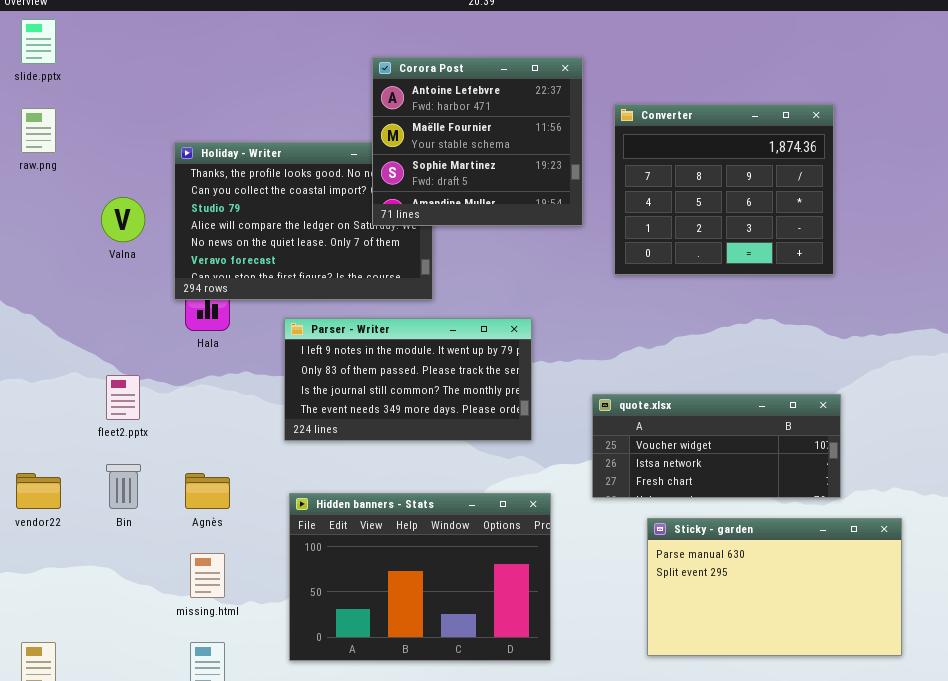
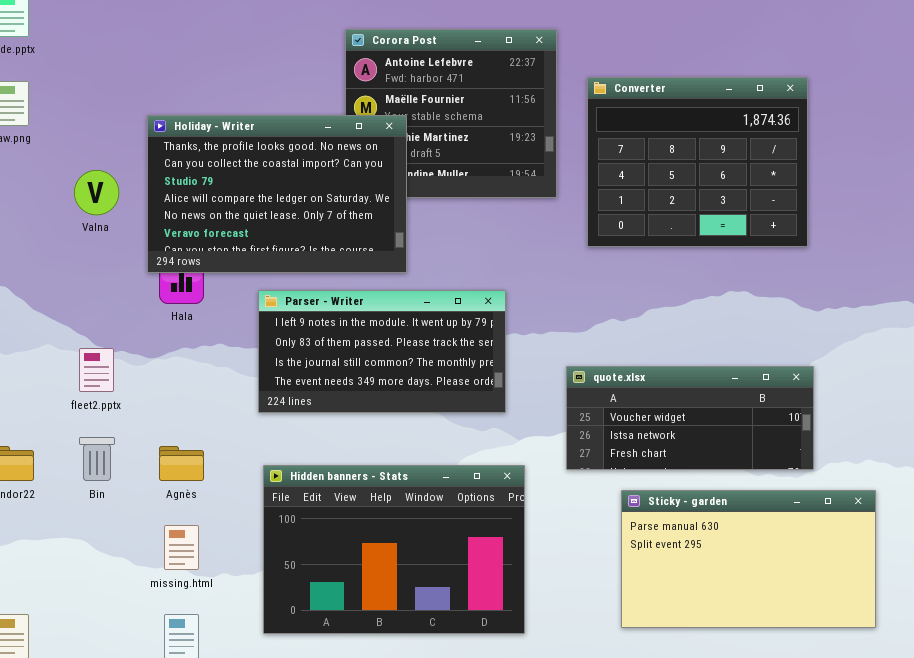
Holiday - Writer: [174,142,433,300] -> [147,115,407,273], raised

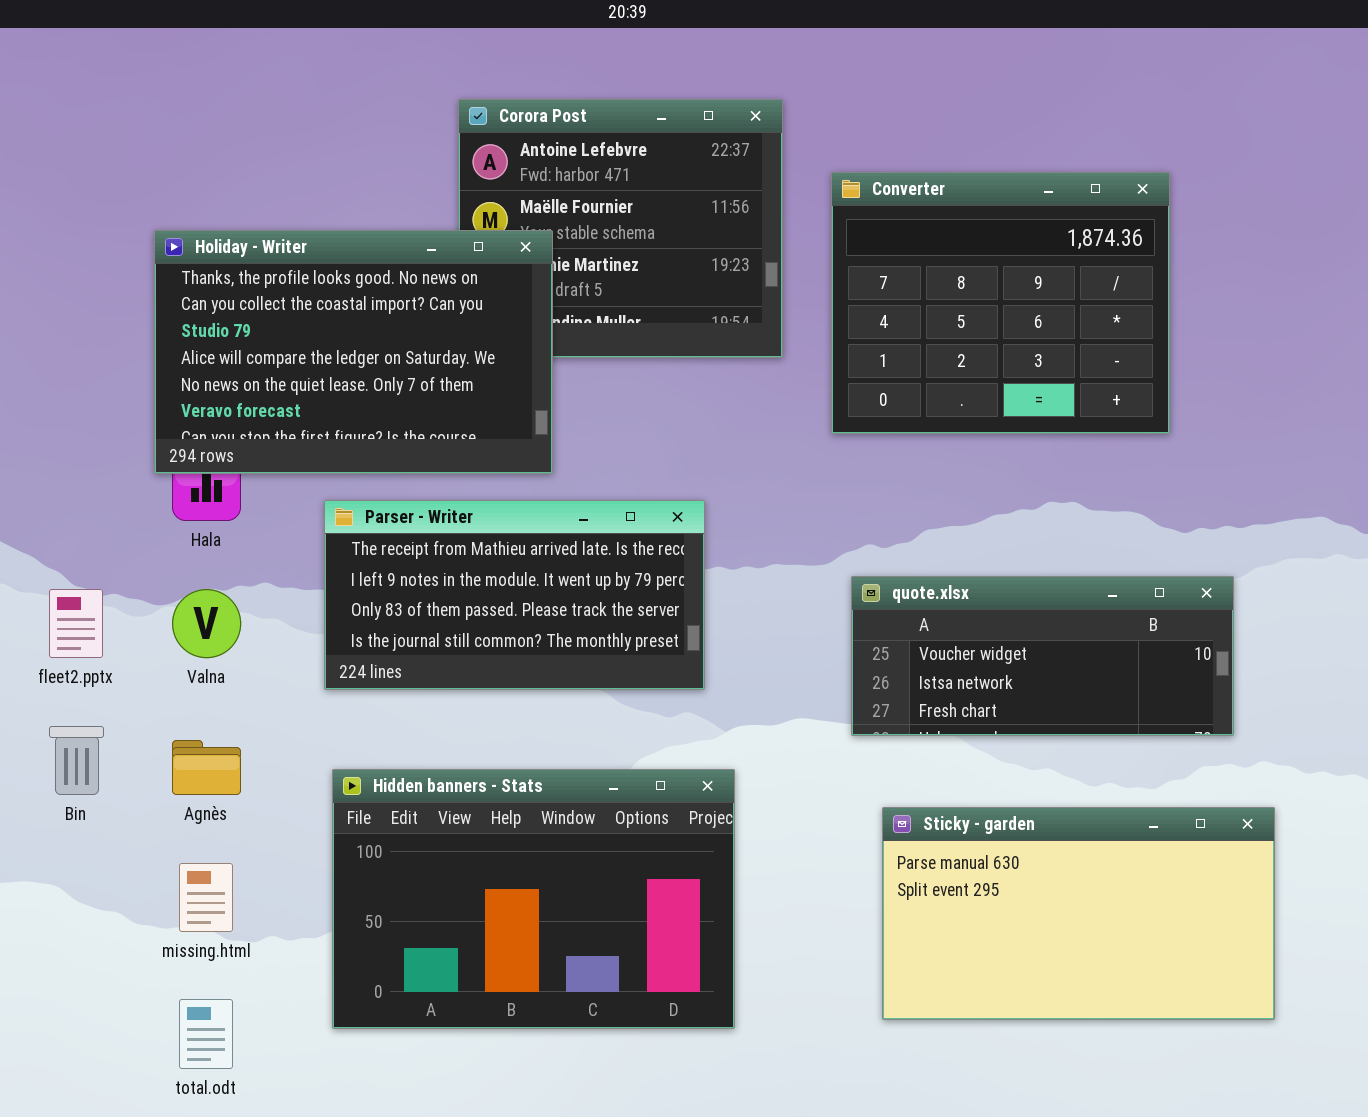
Valna: [74,170,119,215] -> [172,589,241,658], moved
Parser - Writer: [258,290,506,413] -> [324,500,705,690], scrolled up 1 row
quote.xlsx: [566,366,814,470] -> [851,576,1234,736], moved

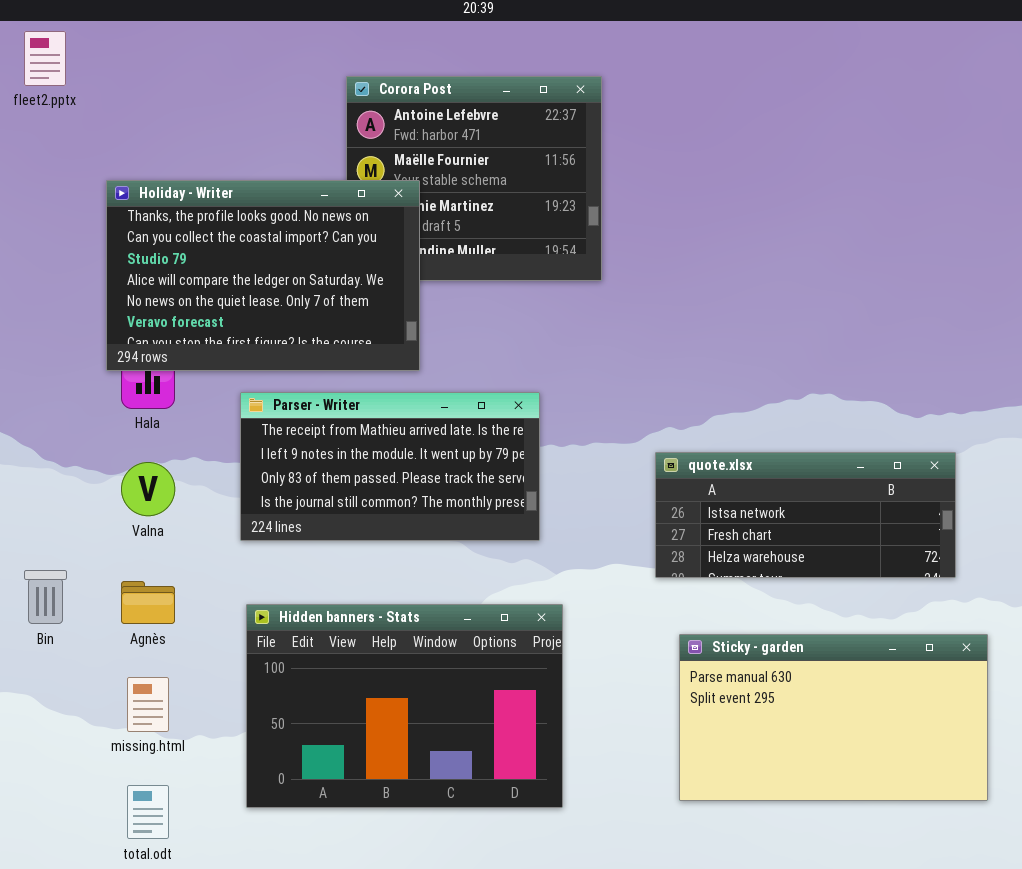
Converter: [831,172,1170,434] -> none, closed
quote.xlsx: [851,576,1234,736] -> [655,452,956,578], scrolled down 1 row
fleet2.pptx: [49,589,103,658] -> [24,31,66,86], moved

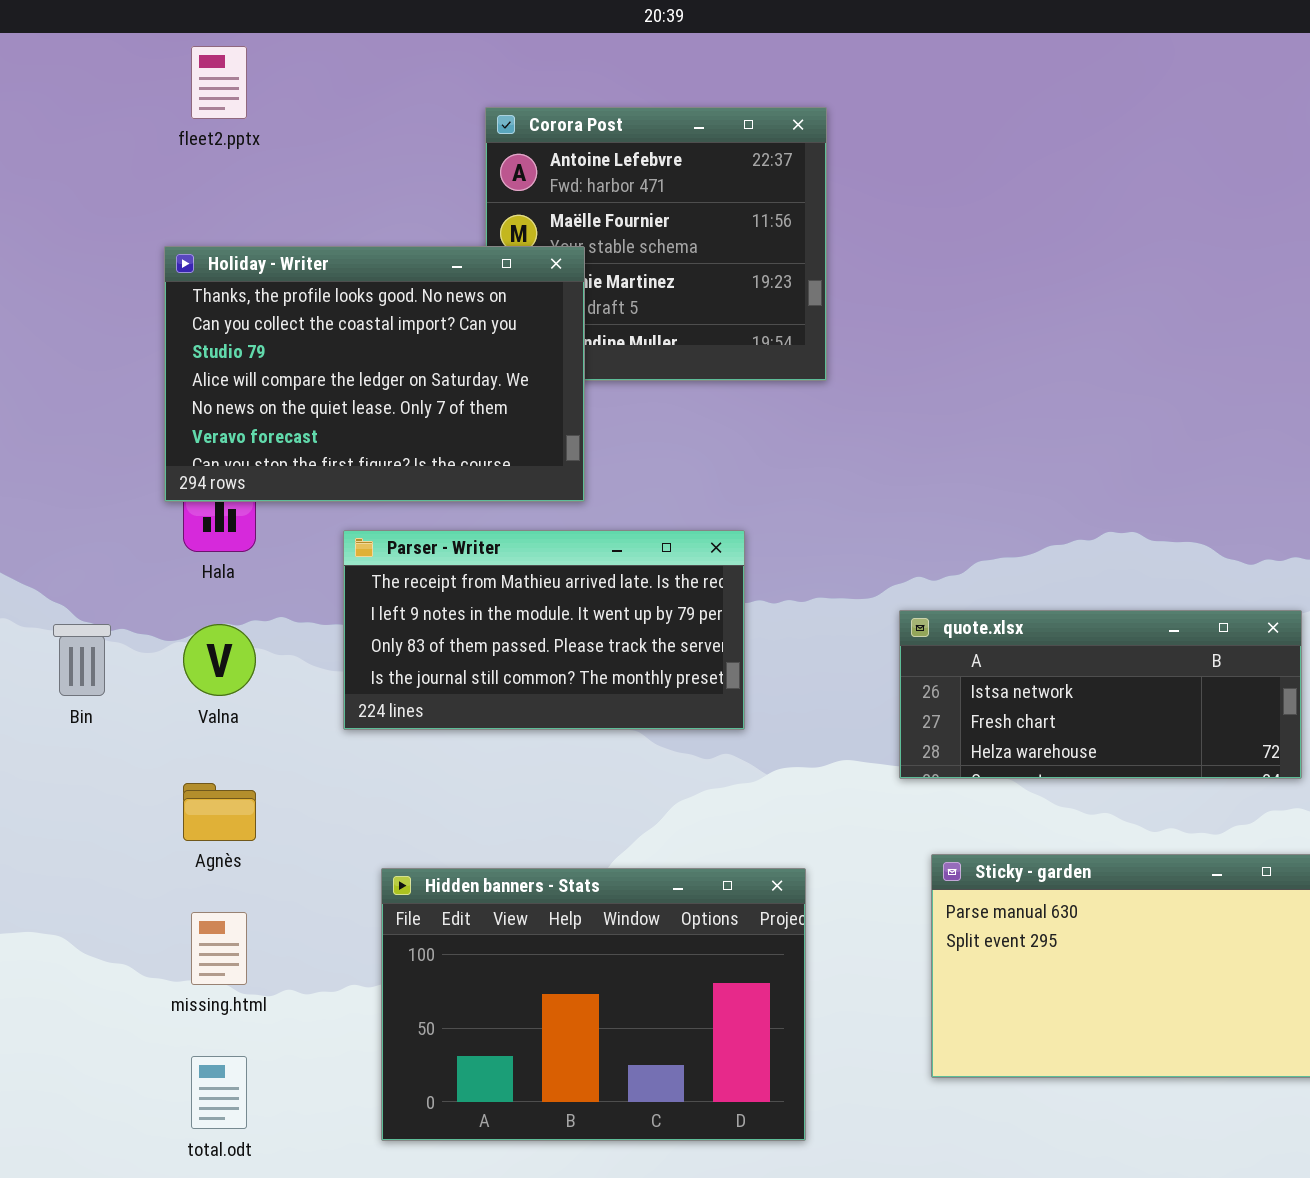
fleet2.pptx: [24,31,66,86] -> [191,46,247,119], moved
Bin: [24,570,67,624] -> [53,624,111,696], moved
Hidden banners - Stats: [246,604,563,808] -> [381,868,806,1141], moved

